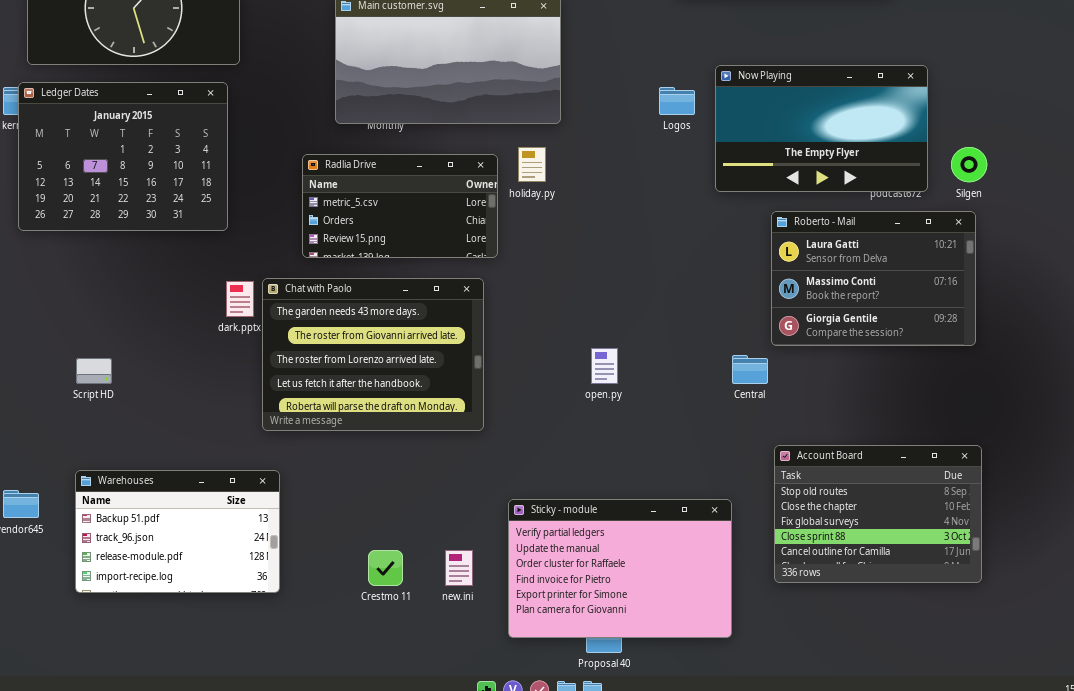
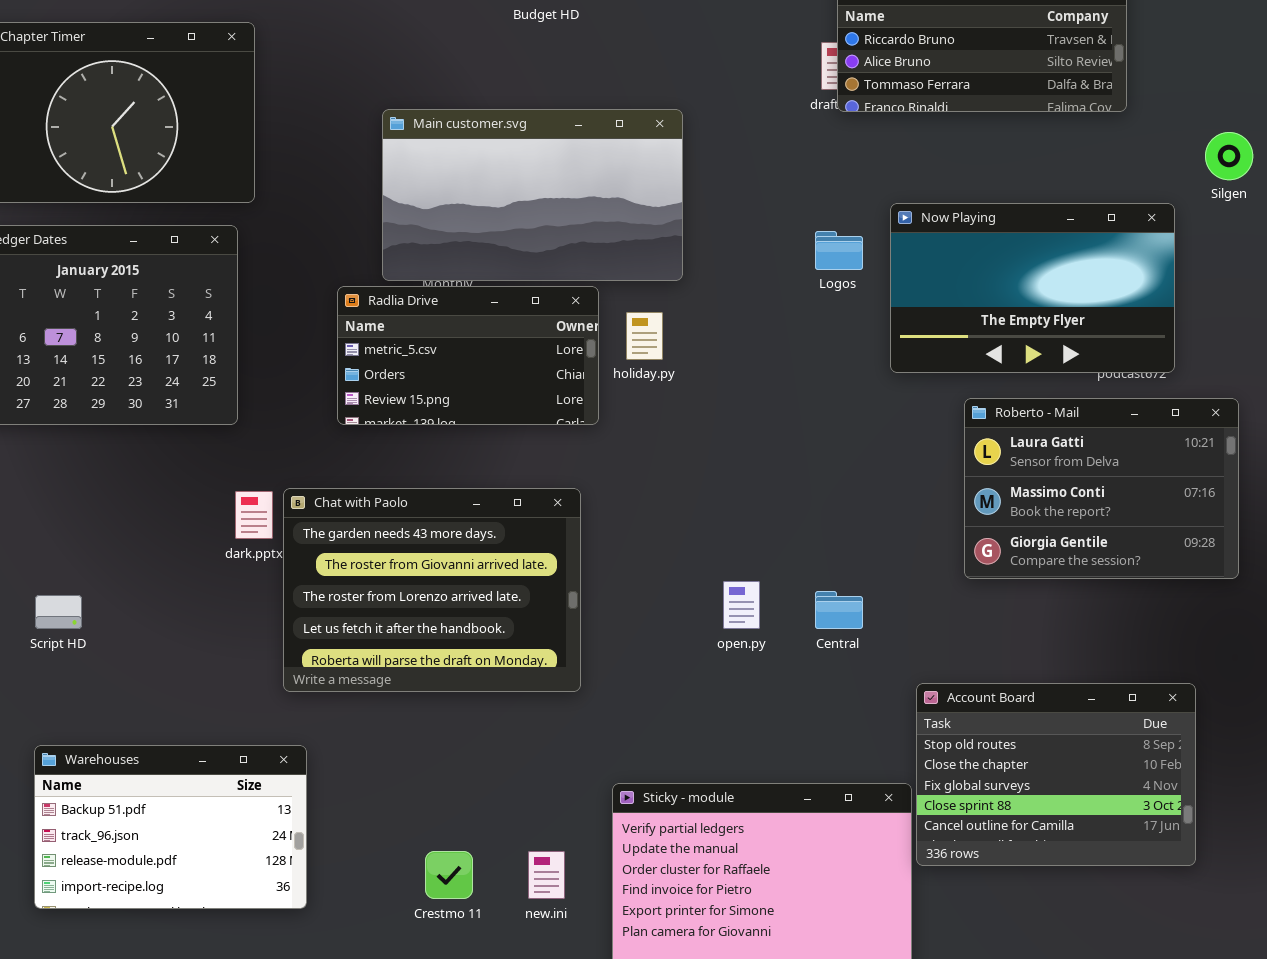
Silgen: [951,147,987,182] -> [1205,132,1253,180], moved
Radlia Drive: [302,154,498,258] -> [337,286,599,425], moved
Central: [732,355,768,384] -> [815,591,863,629], moved
Account Board: [774,445,982,583] -> [916,683,1196,866], moved

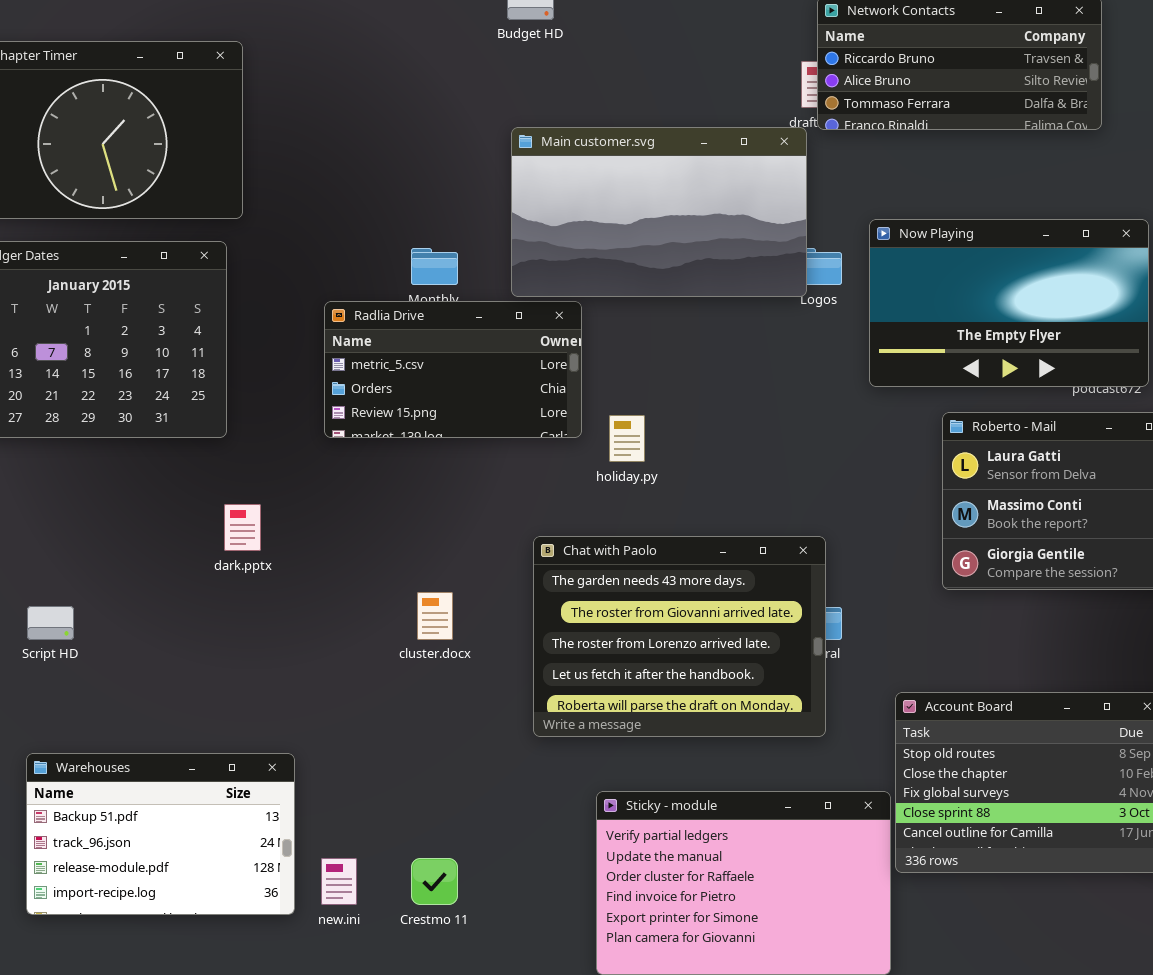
Main customer.svg: [382,109,683,281] -> [511,127,807,297], moved
holiday.py: [626,312,663,360] -> [609,415,645,462], moved
Chat with Paolo: [283,488,581,692] -> [533,536,826,737], moved
new.ini: [528,851,565,899] -> [321,858,357,905], moved

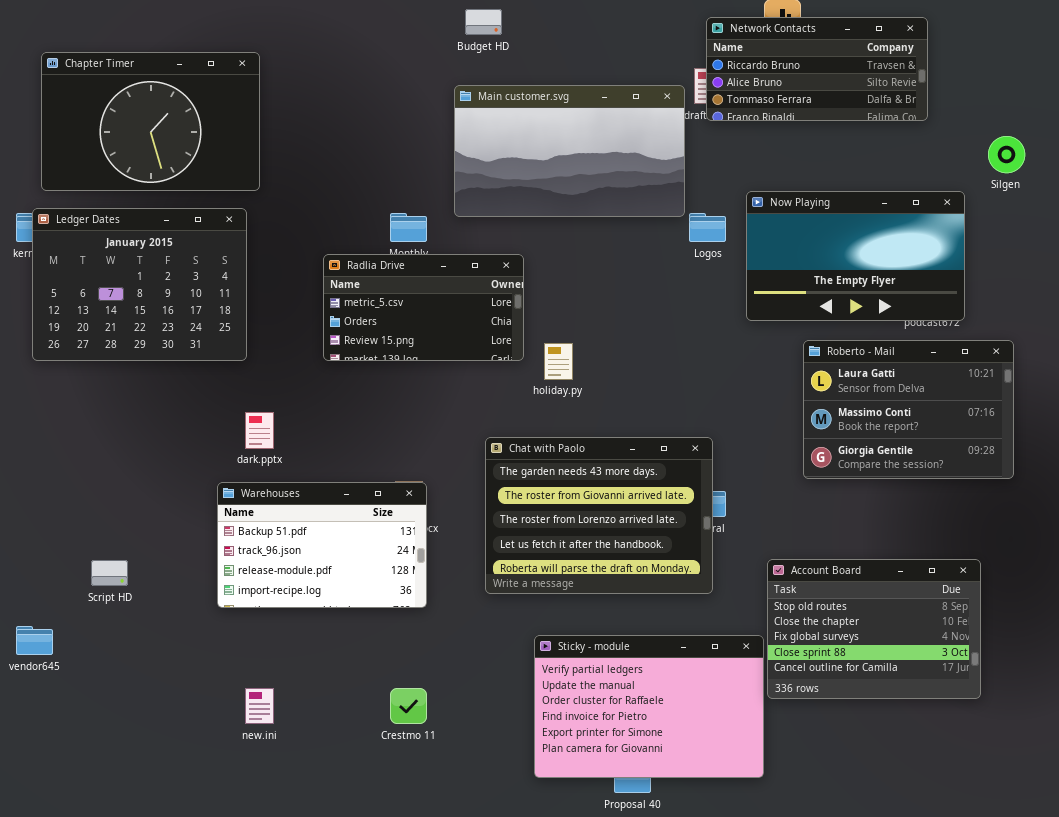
Main customer.svg: [511,127,807,297] -> [454,85,685,217], moved
Script HD: [27,606,74,640] -> [91,560,128,586], moved
Warehouses: [26,753,295,915] -> [217,482,427,608], moved
new.ini: [321,858,357,905] -> [245,688,274,724], moved

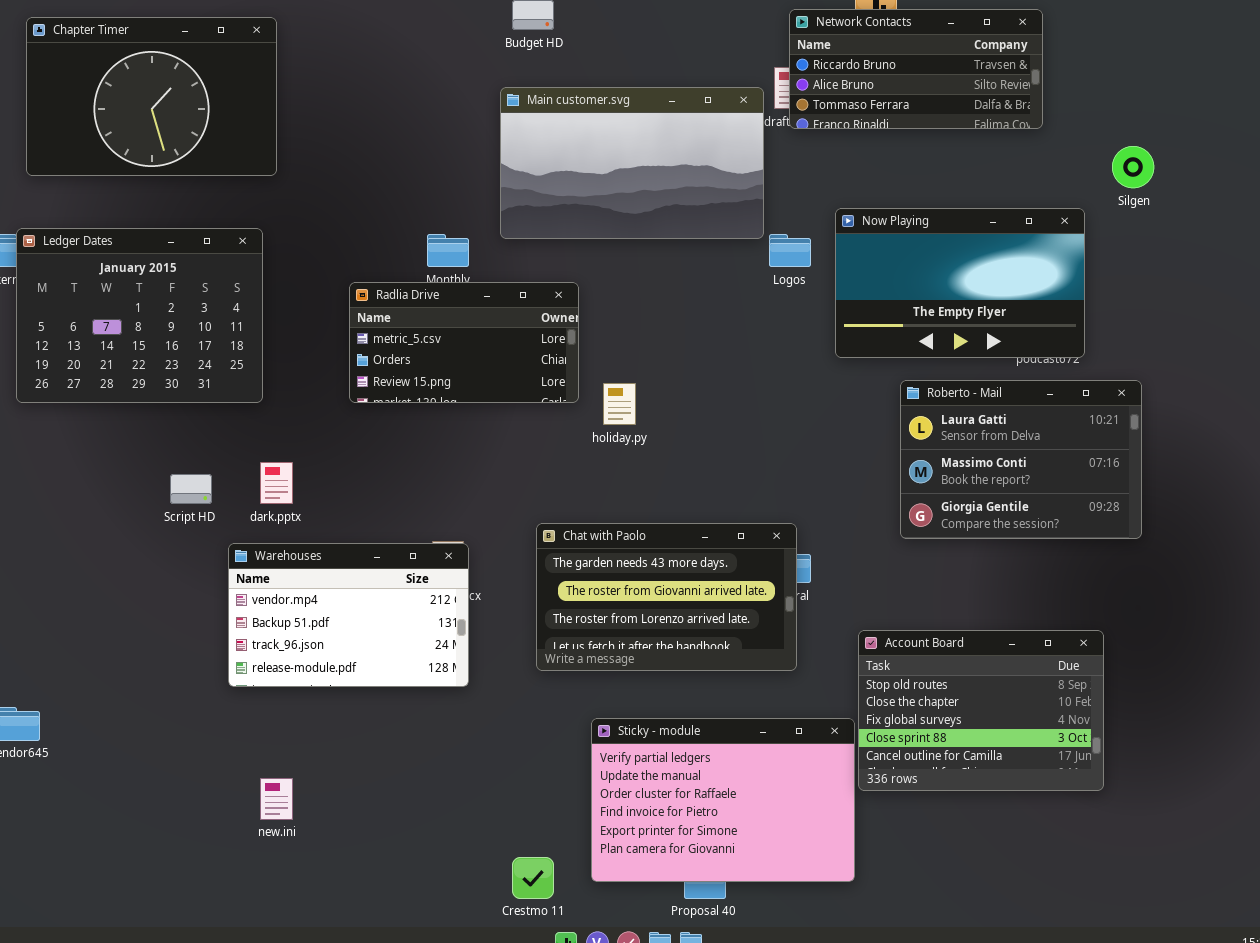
Chapter Timer: [41,52,260,191] -> [26,17,277,176], moved
Chat with Paolo: [485,437,713,594] -> [536,523,797,671], resized
Warehouses: [217,482,427,608] -> [228,543,469,687], scrolled up 1 row
Script HD: [91,560,128,586] -> [170,474,212,504], moved
Crestmo 11: [390,688,427,724] -> [512,857,554,899], moved

